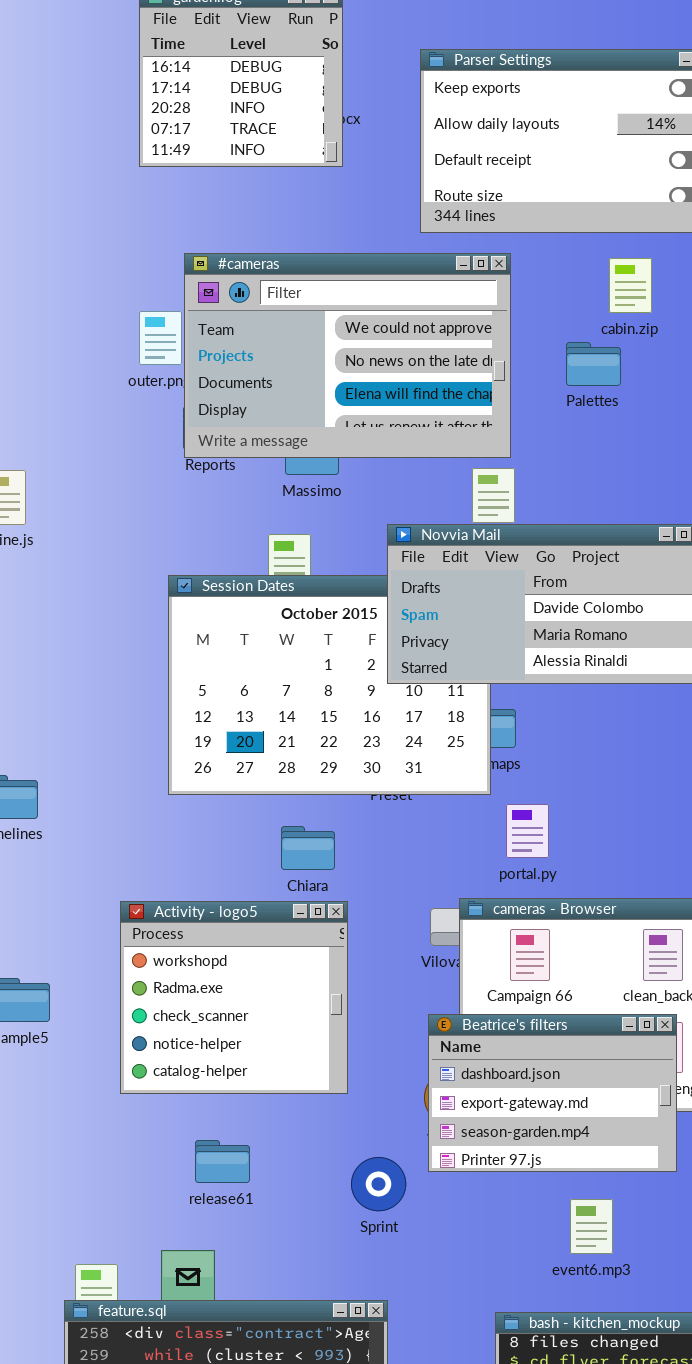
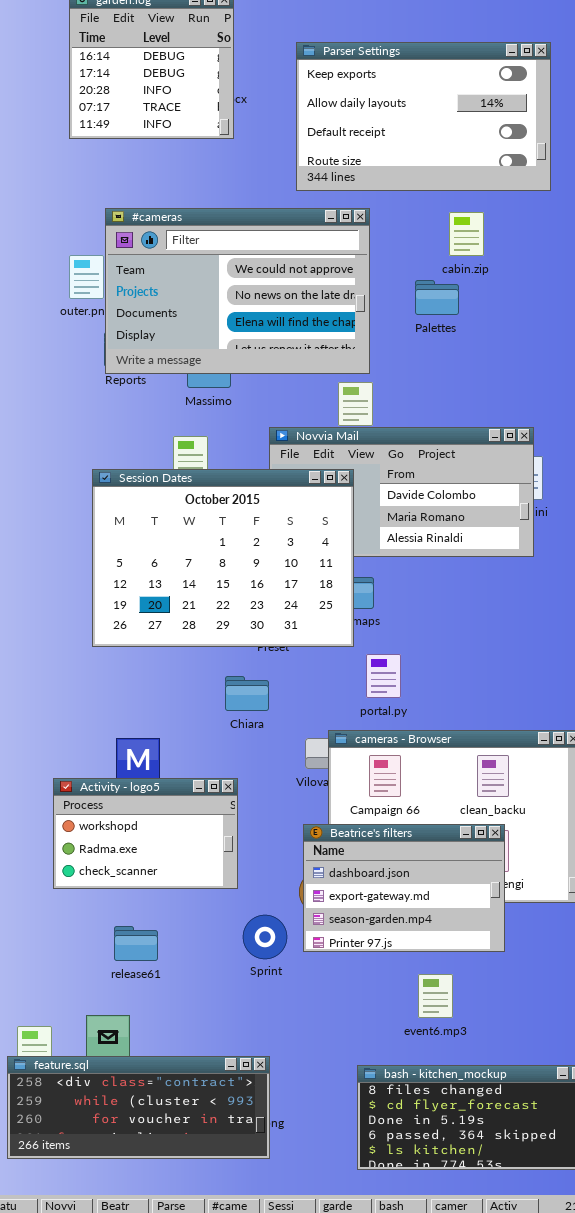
Session Dates: [168,575,491,795] -> [92,469,354,647], raised
Chiara: [281,826,335,870] -> [225,676,269,711], moved
Activity - logo5: [120,901,348,1094] -> [53,778,238,889], resized
Sprint: [351,1157,406,1211] -> [243,915,287,959], moved

